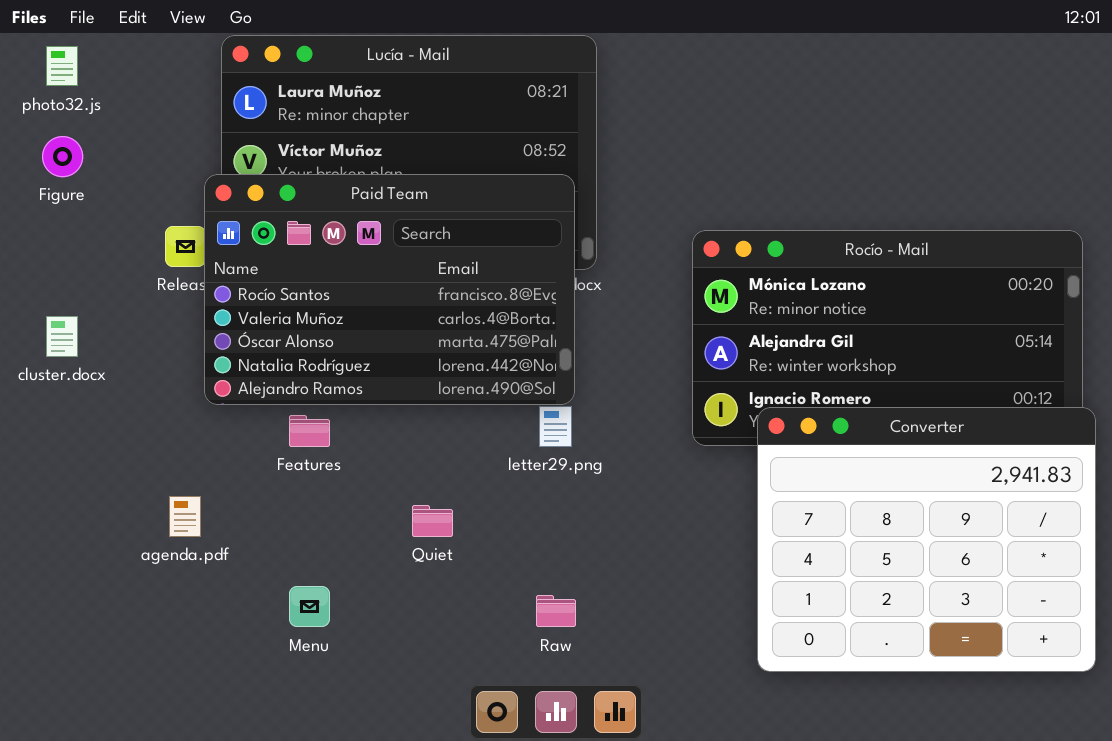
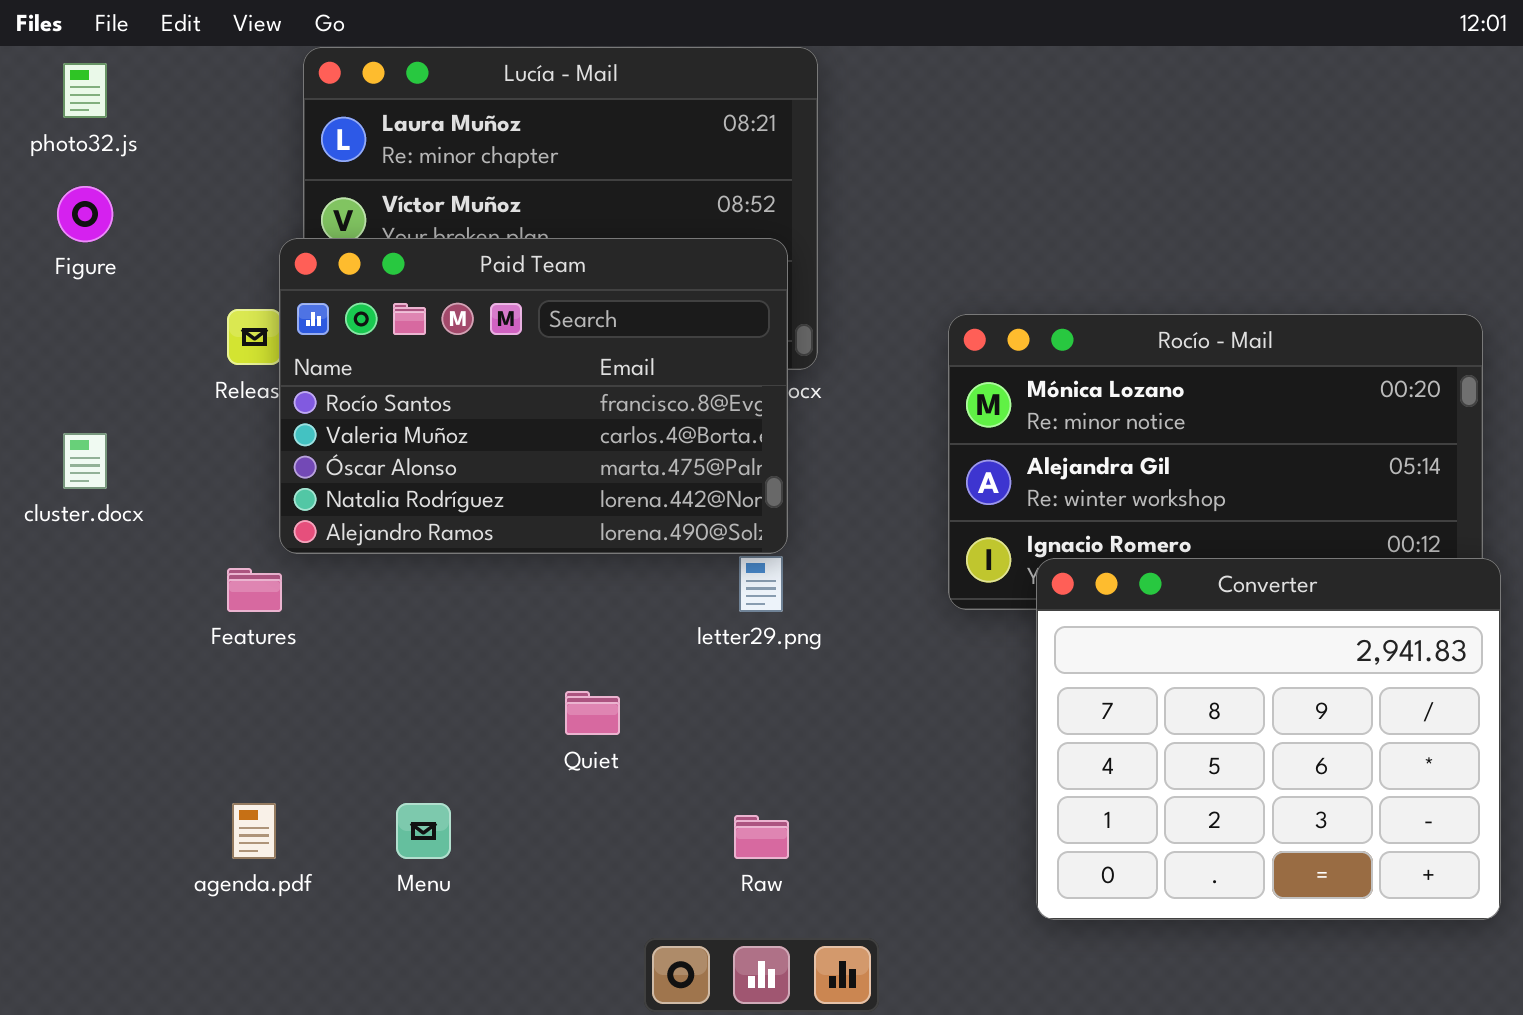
Features: [289,415,330,447] -> [227,568,282,612], moved
agenda.pdf: [169,496,201,537] -> [232,803,276,859], moved

